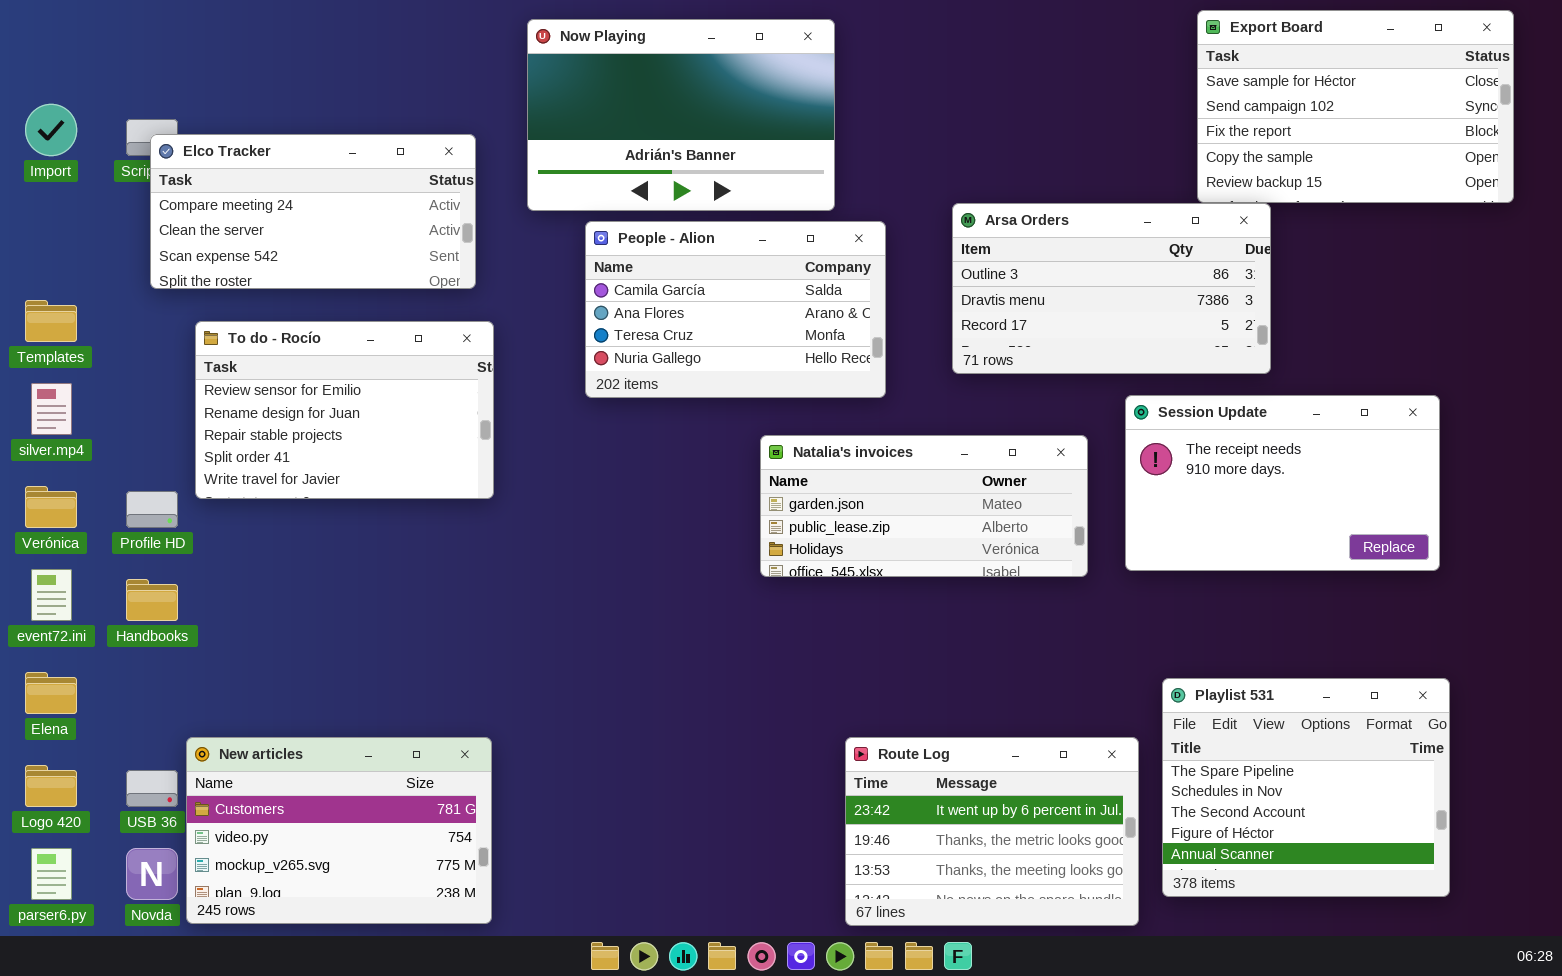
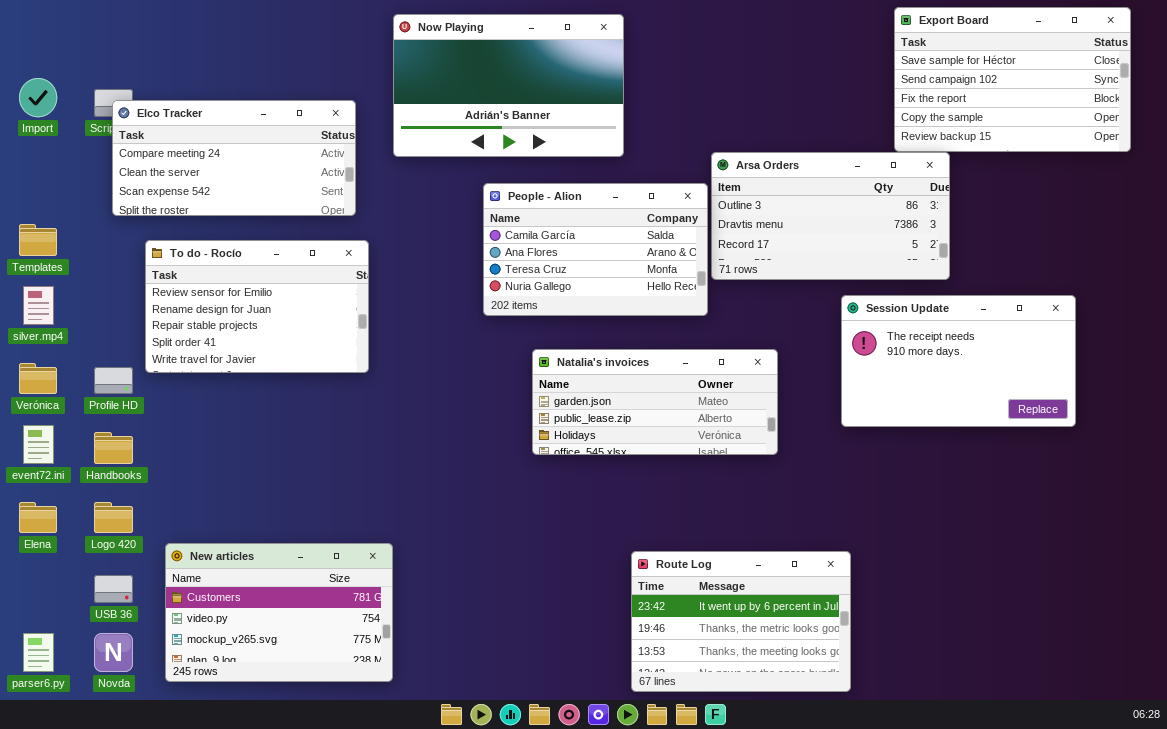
People - Alion: [585,221,886,398] -> [483,183,708,316], moved
Natalia's invoices: [760,435,1088,577] -> [532,349,778,455], moved
Playlist 531: [1162,678,1450,897] -> none, closed
New articles: [186,737,492,924] -> [165,543,393,682], moved
Logo 420: [25,765,77,807] -> [94,502,133,533], moved

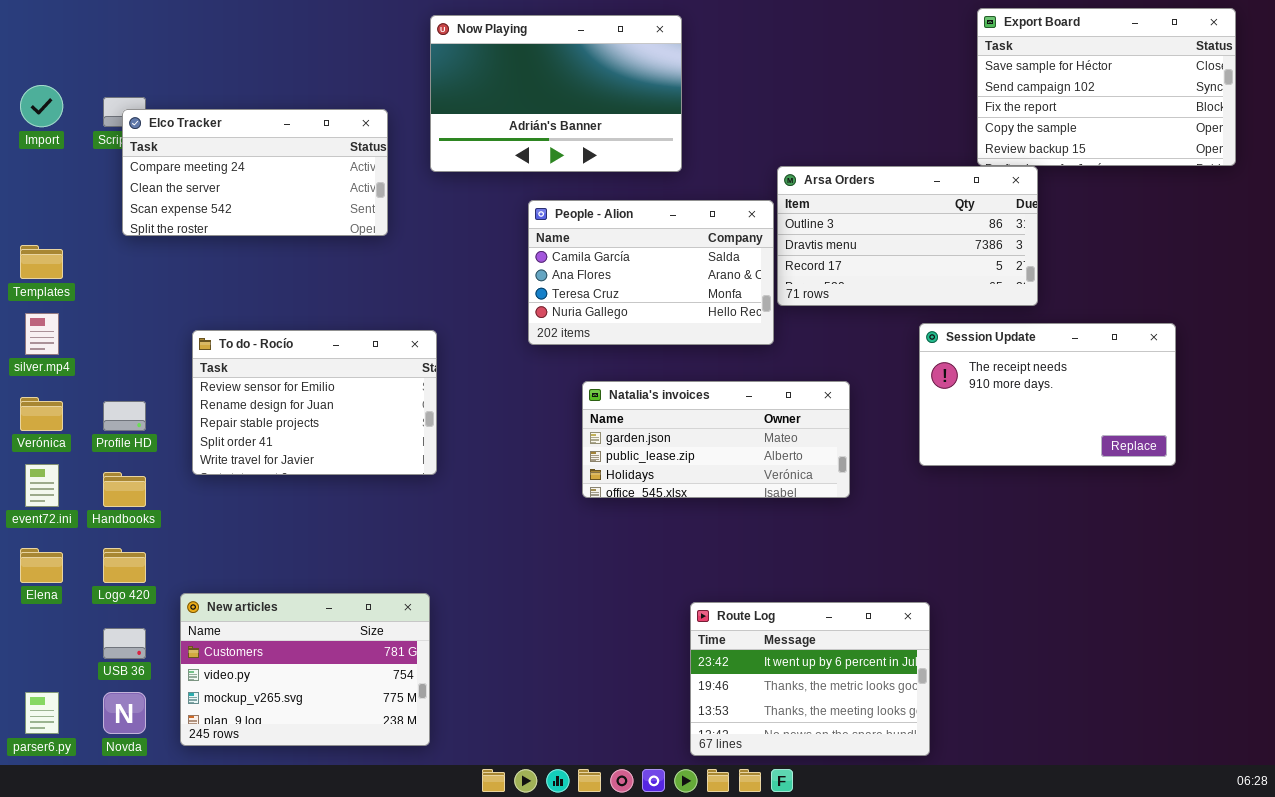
To do - Rocío: [145,240,369,373] -> [192,330,437,475], moved

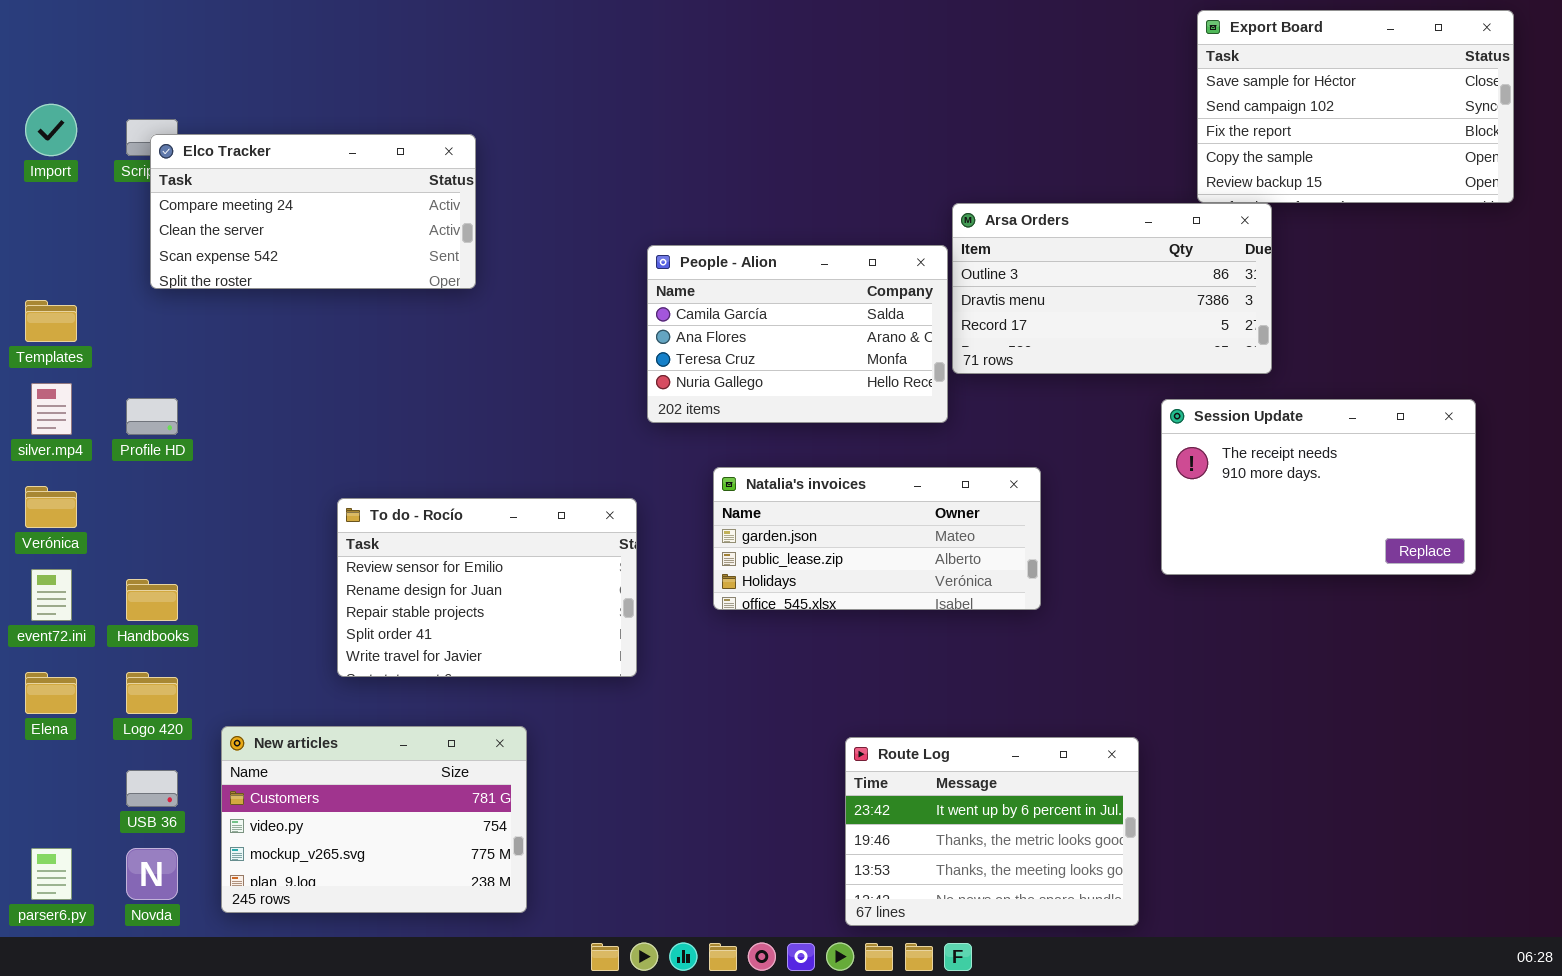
Now Playing: [430,15,682,172] -> none, closed
Session Update: [919,323,1176,466] -> [1161,399,1476,575], moved
To do - Rocío: [192,330,437,475] -> [337,498,637,677], moved
Profile HD: [103,401,146,431] -> [126,398,178,435], moved

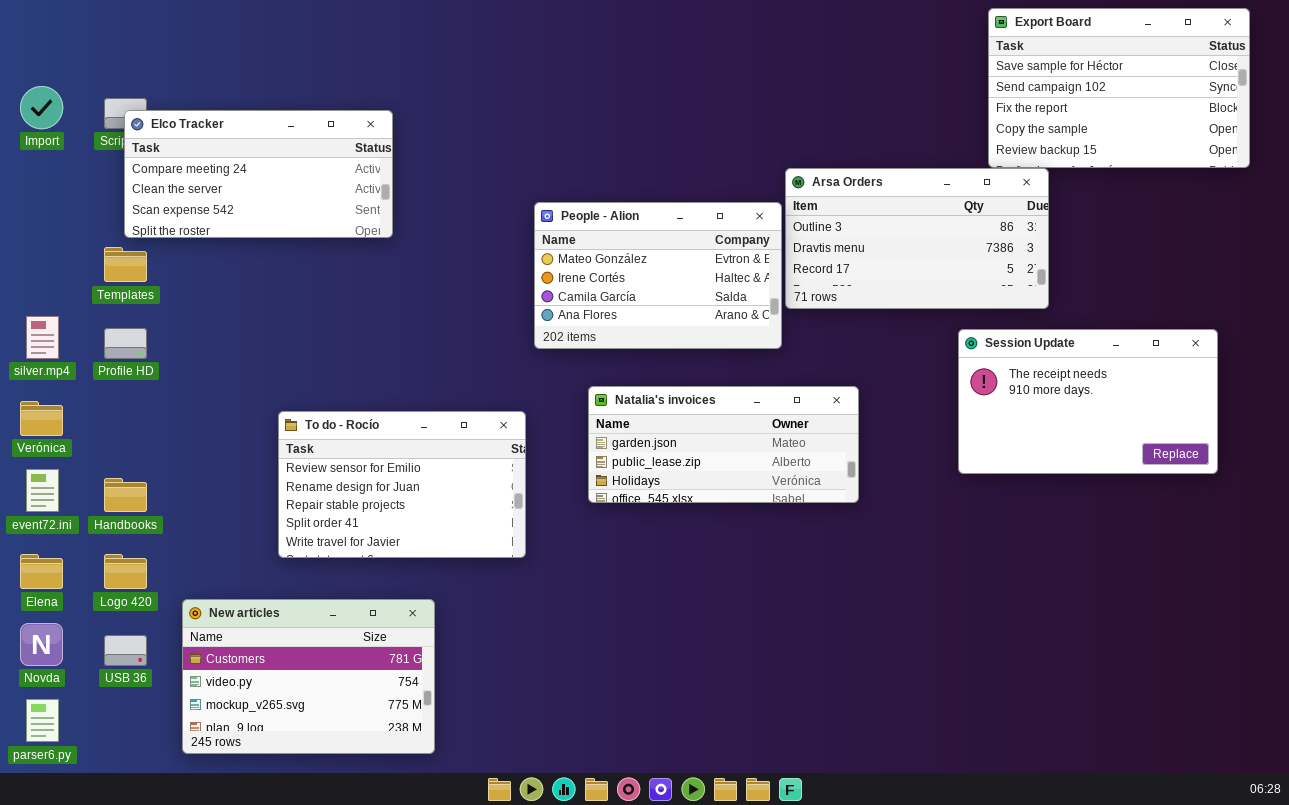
People - Alion: [647,245,948,423] -> [534,202,782,349], scrolled up 2 rows
Templates: [25,300,77,342] -> [104,247,147,282], moved
Route Log: [845,737,1139,926] -> none, closed
Novda: [126,848,178,900] -> [20,623,63,666], moved

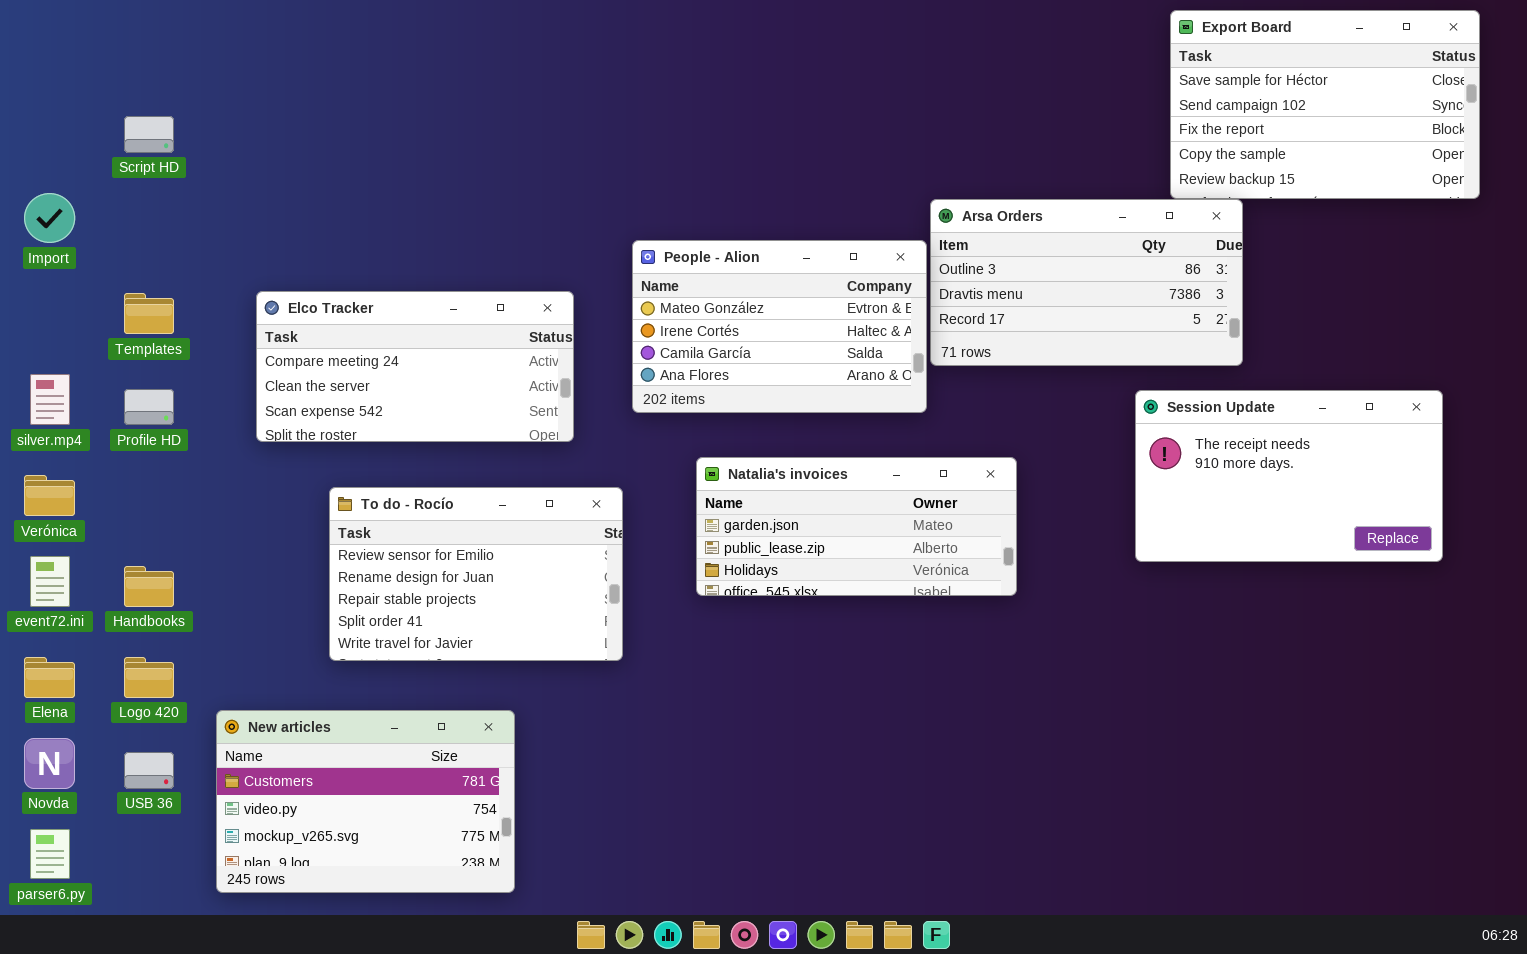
Import: [20,86,63,129] -> [24,193,75,243], moved
Elco Tracker: [124,110,393,238] -> [256,291,574,442], moved

